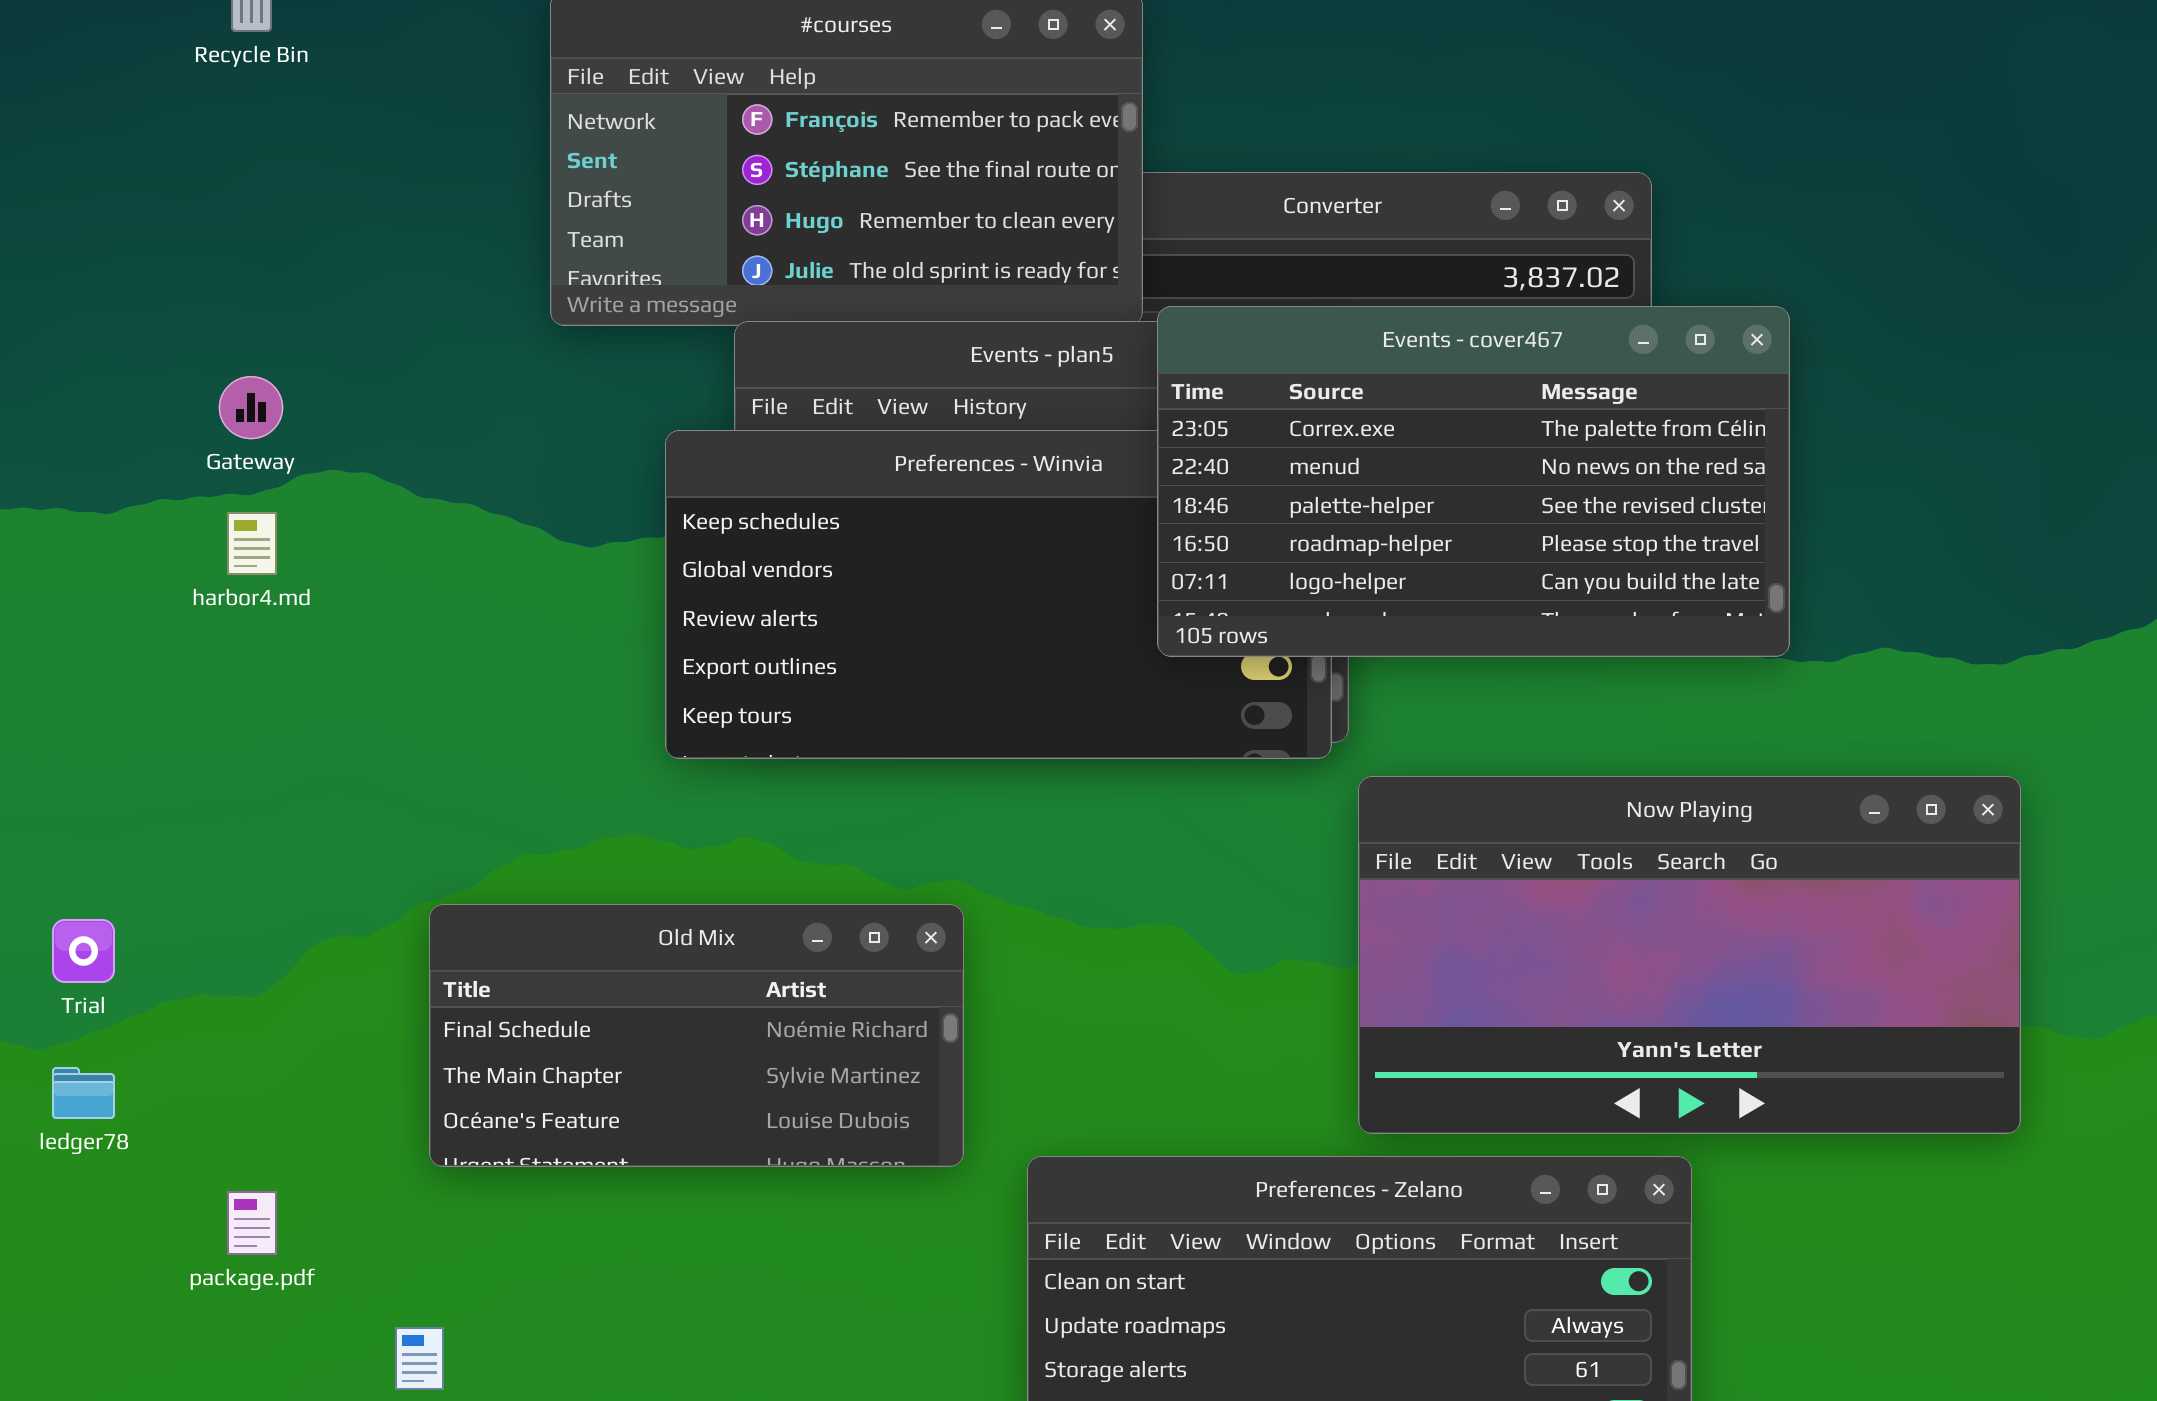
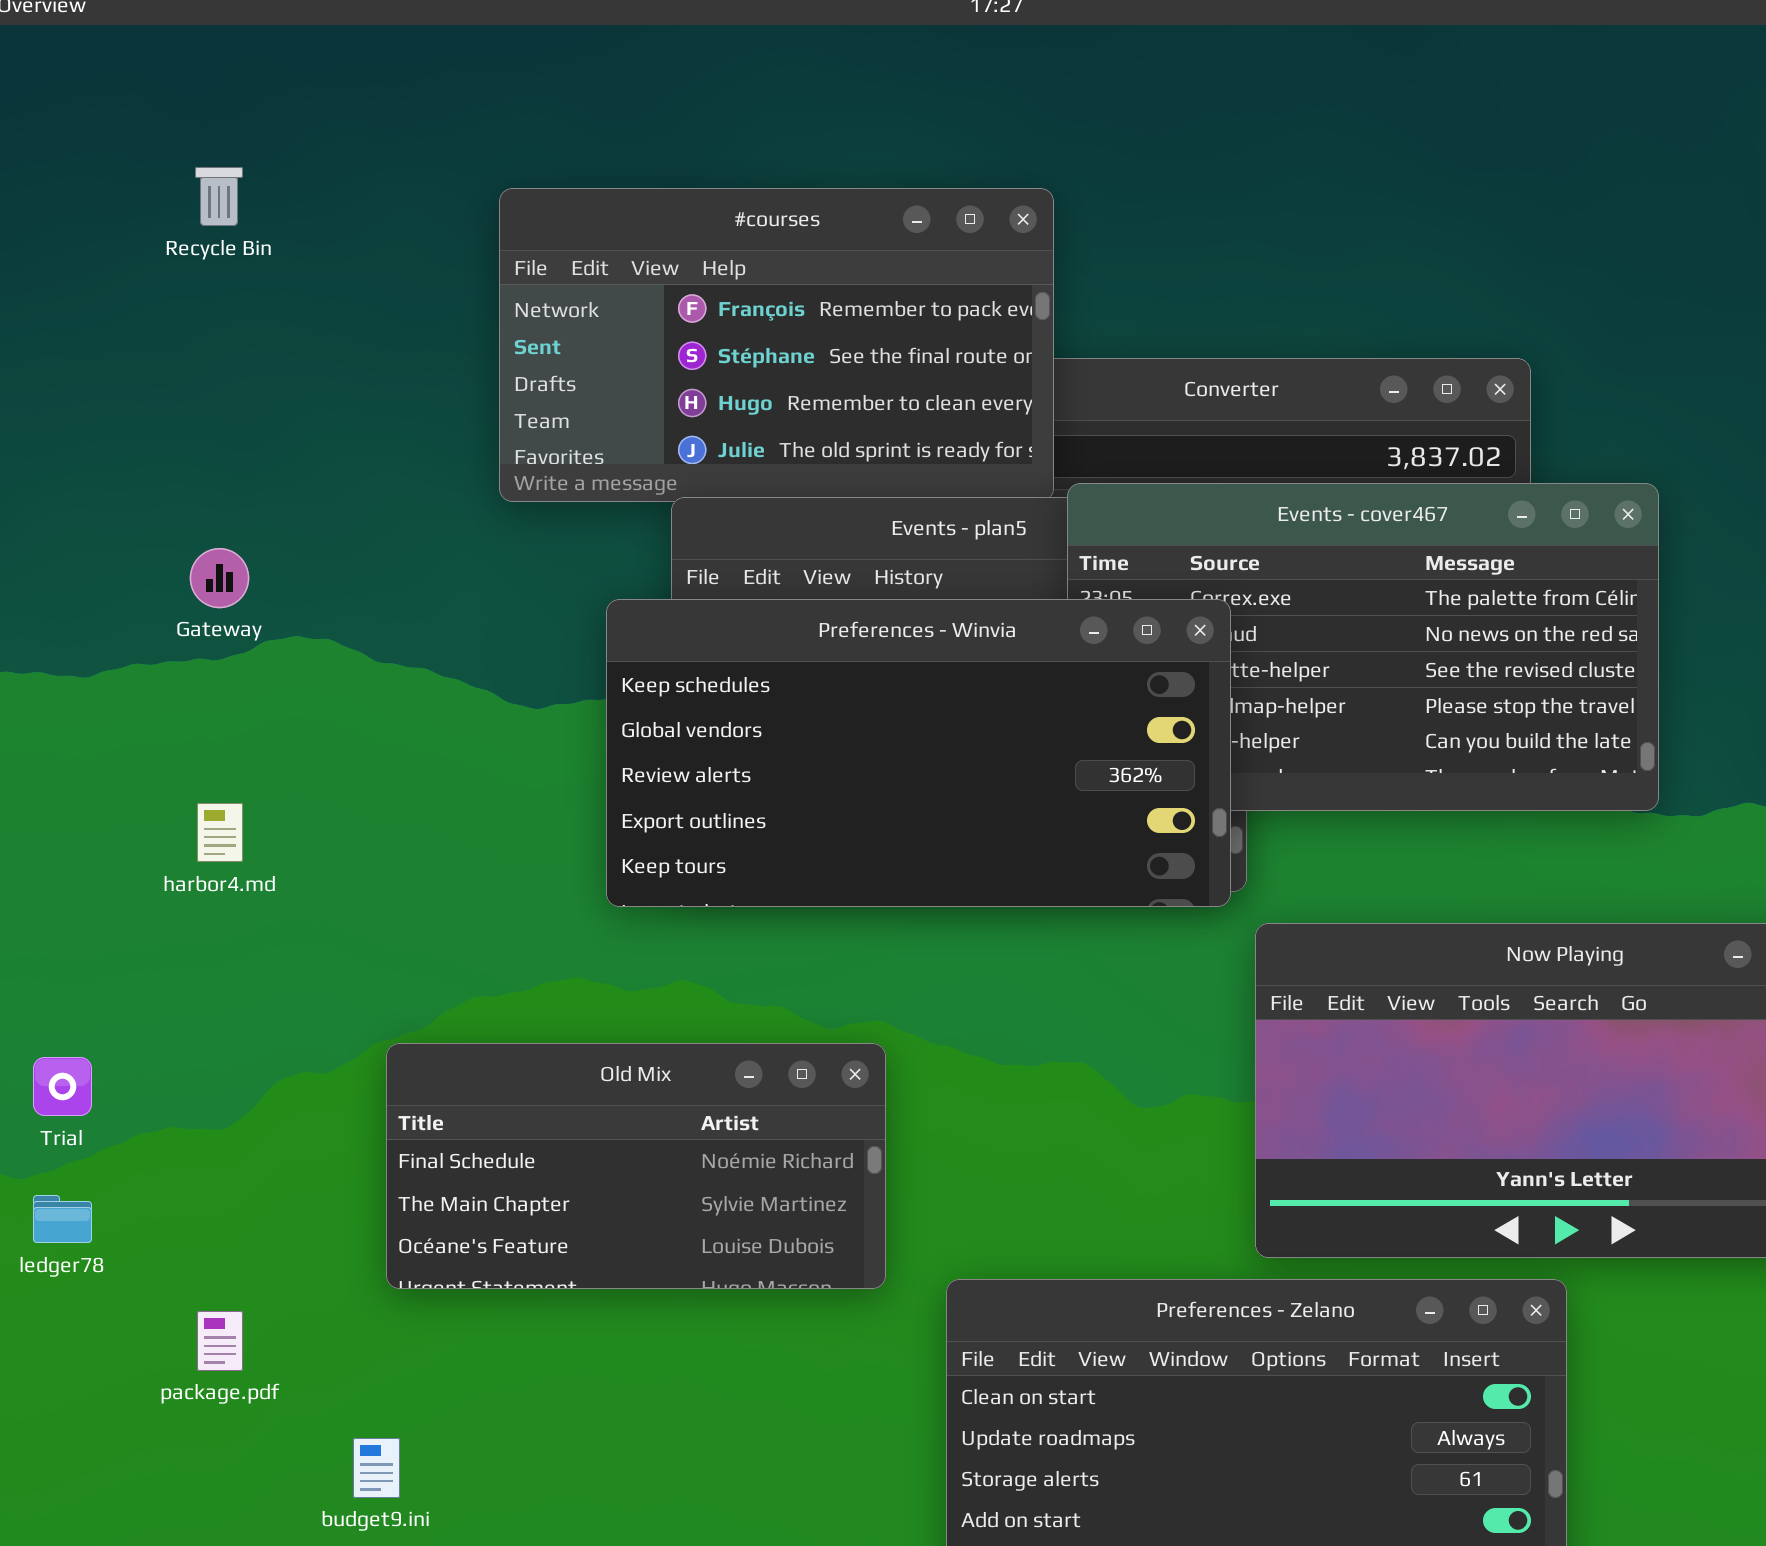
Preferences - Winvia: [665,430,1332,759] -> [606,599,1231,907], raised
harbor4.md: [227,512,277,575] -> [197,803,243,862], moved

